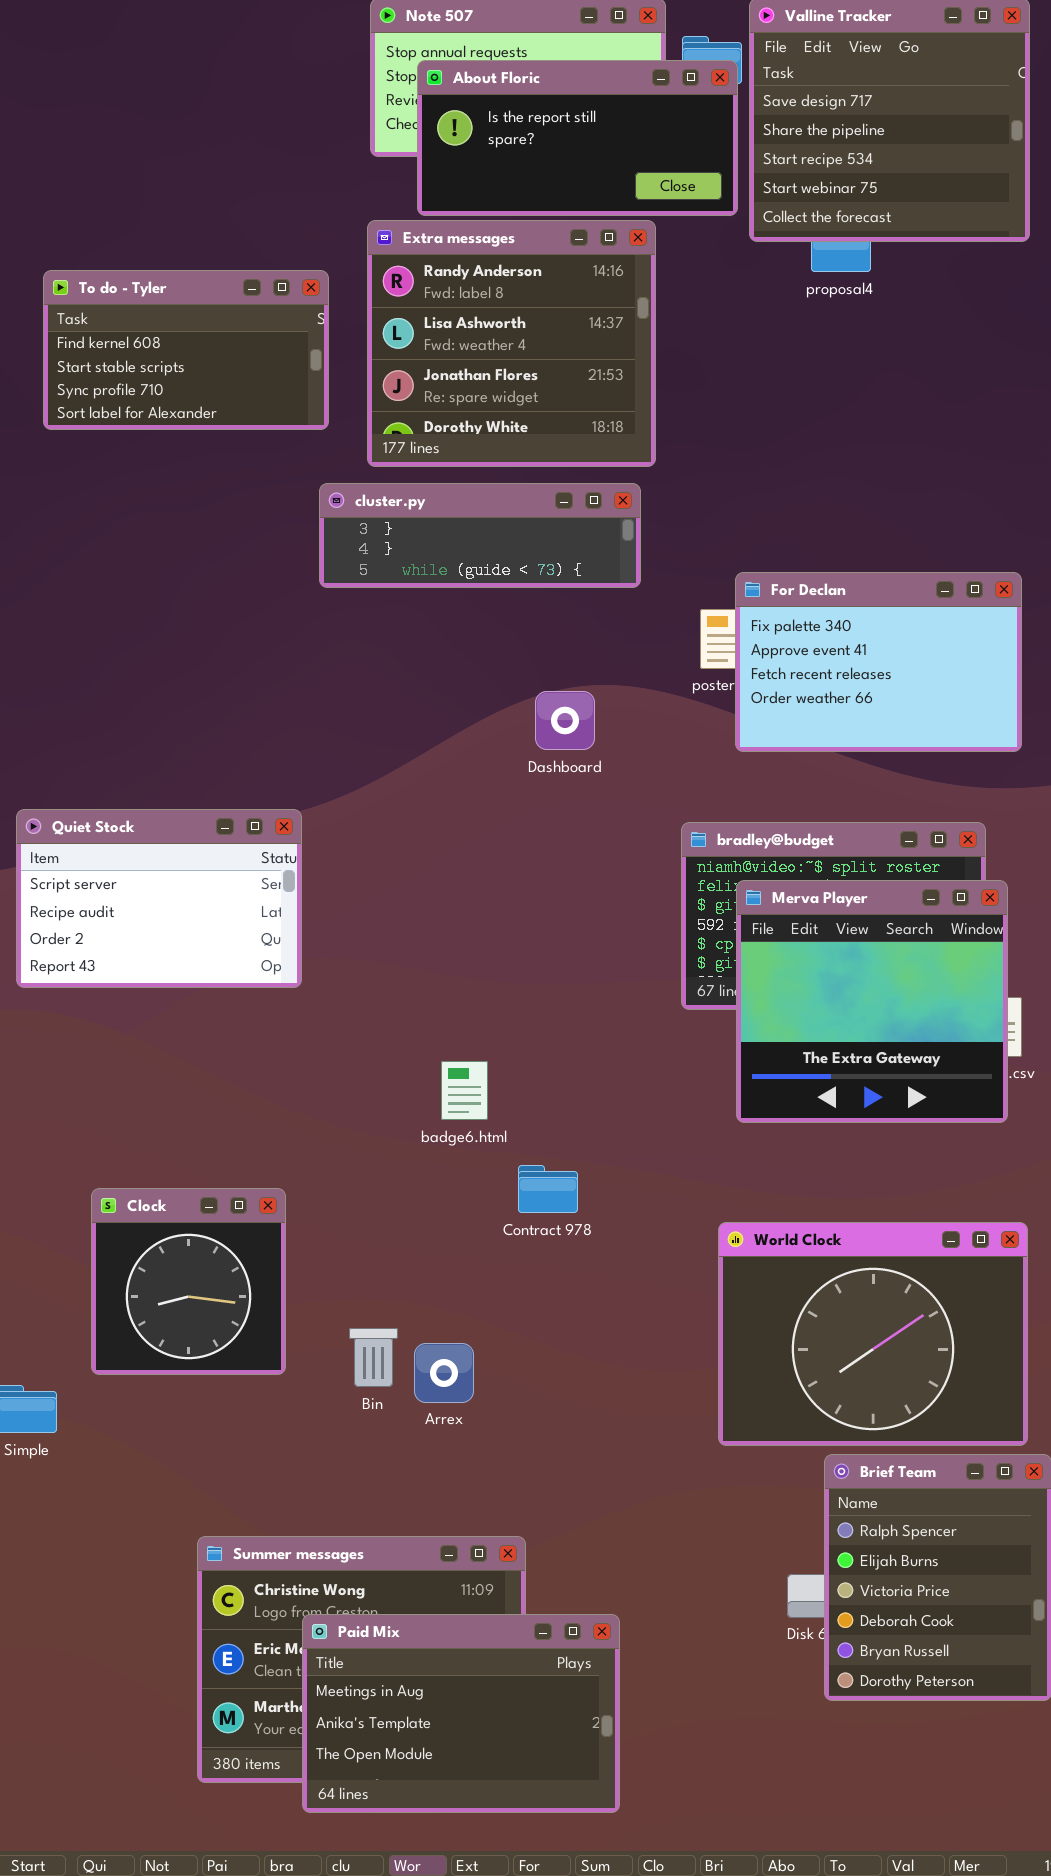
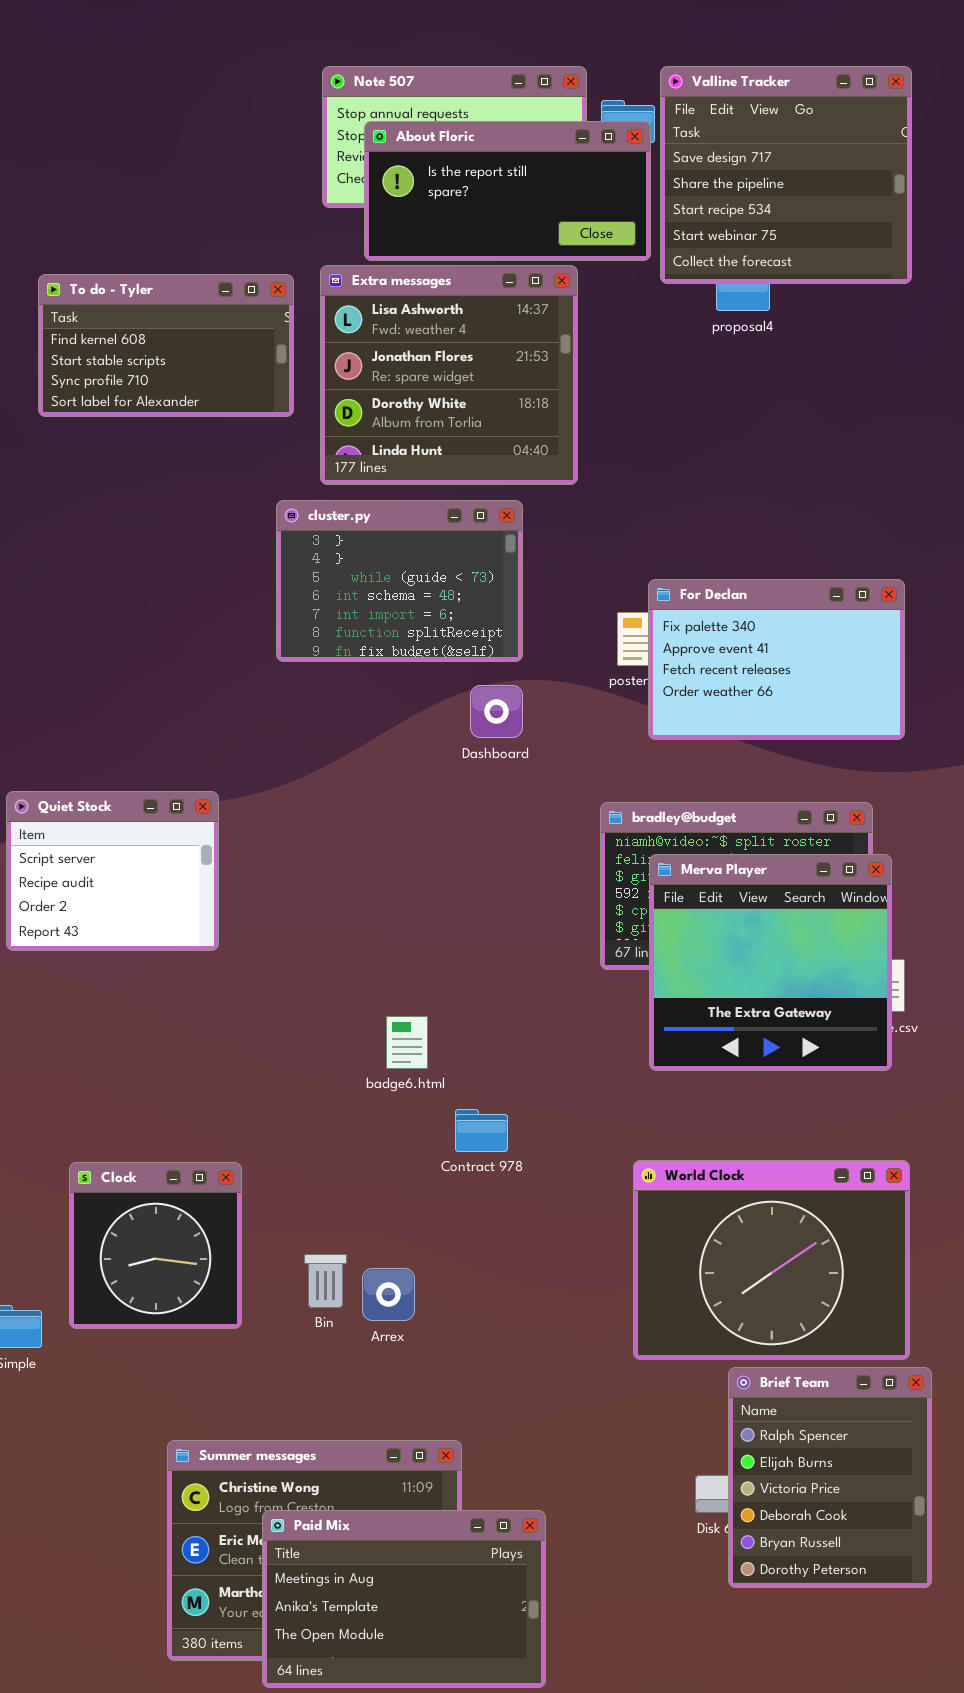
Extra messages: [367,220,656,467] -> [320,265,578,485], scrolled down 1 row
To do - Tyler: [43,270,329,430] -> [38,274,294,417], moved
cluster.py: [319,483,641,588] -> [276,500,523,662], resized
Quiet Stock: [16,809,302,988] -> [6,791,219,951], resized
Clock: [91,1188,286,1375] -> [69,1162,242,1329], moved

